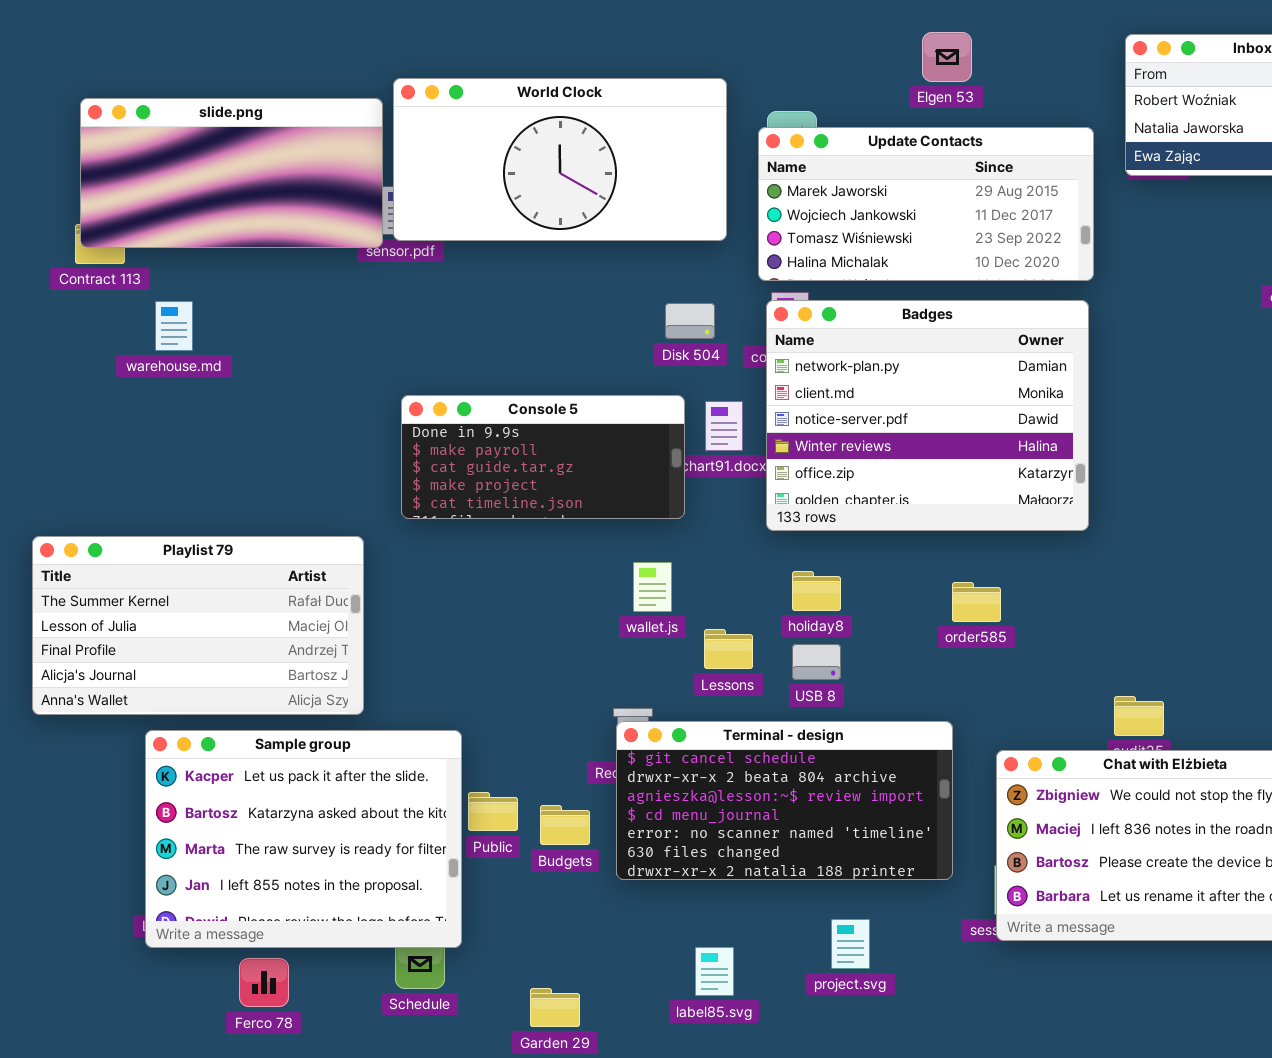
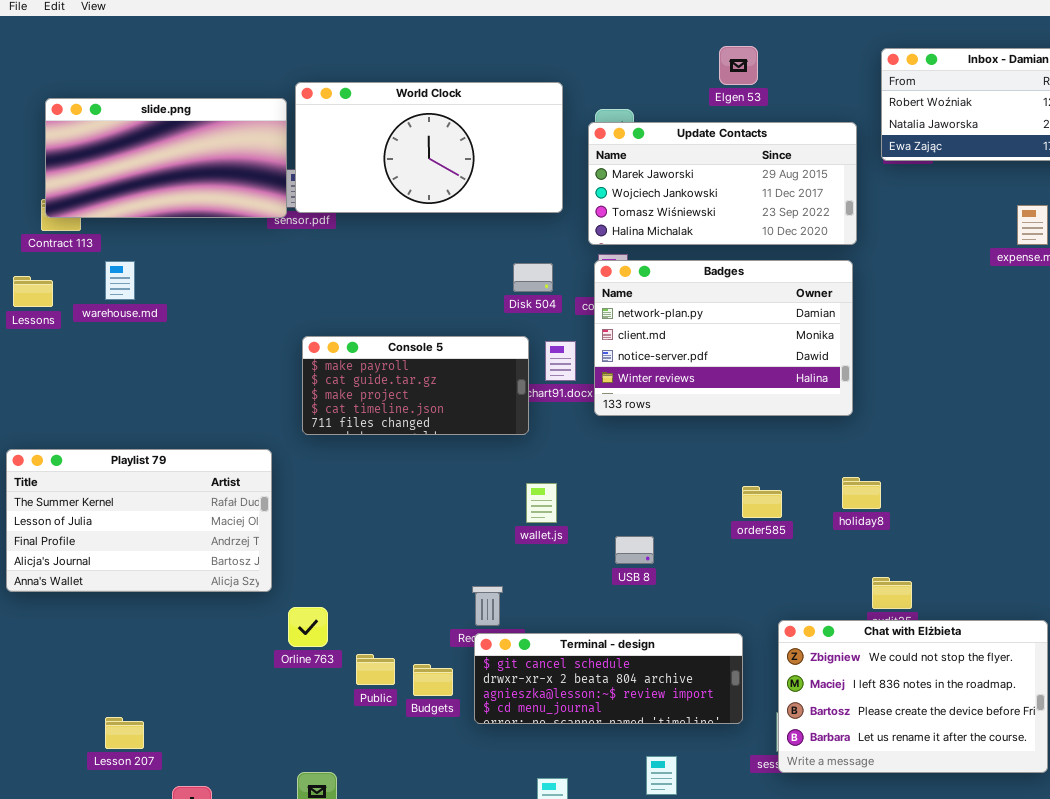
Badges: [766,300,1089,531] -> [594,260,853,416], resized
Console 5: [401,395,685,519] -> [302,336,529,435], scrolled down 1 row
wallet.js: [633,562,672,612] -> [526,483,557,523], moved
holiday8: [792,571,841,611] -> [842,477,881,509], moved
Lessons: [704,629,753,669] -> [13,276,53,307], moved
Terminal - design: [616,721,953,880] -> [474,633,743,724], resized
Sample group: [145,730,462,948] -> none, closed

